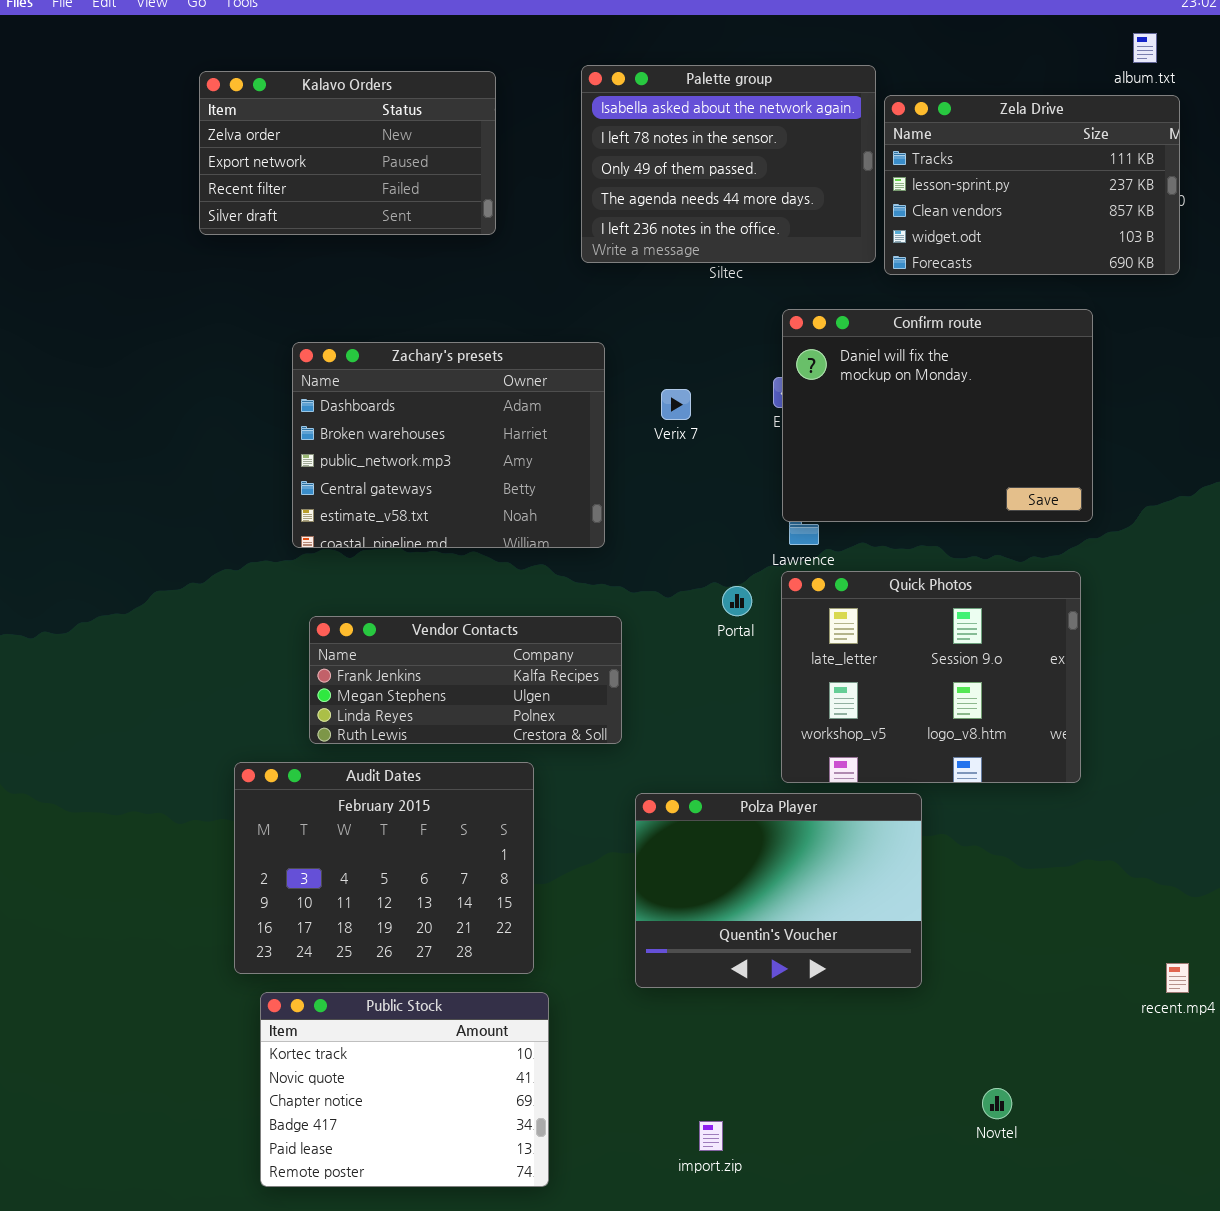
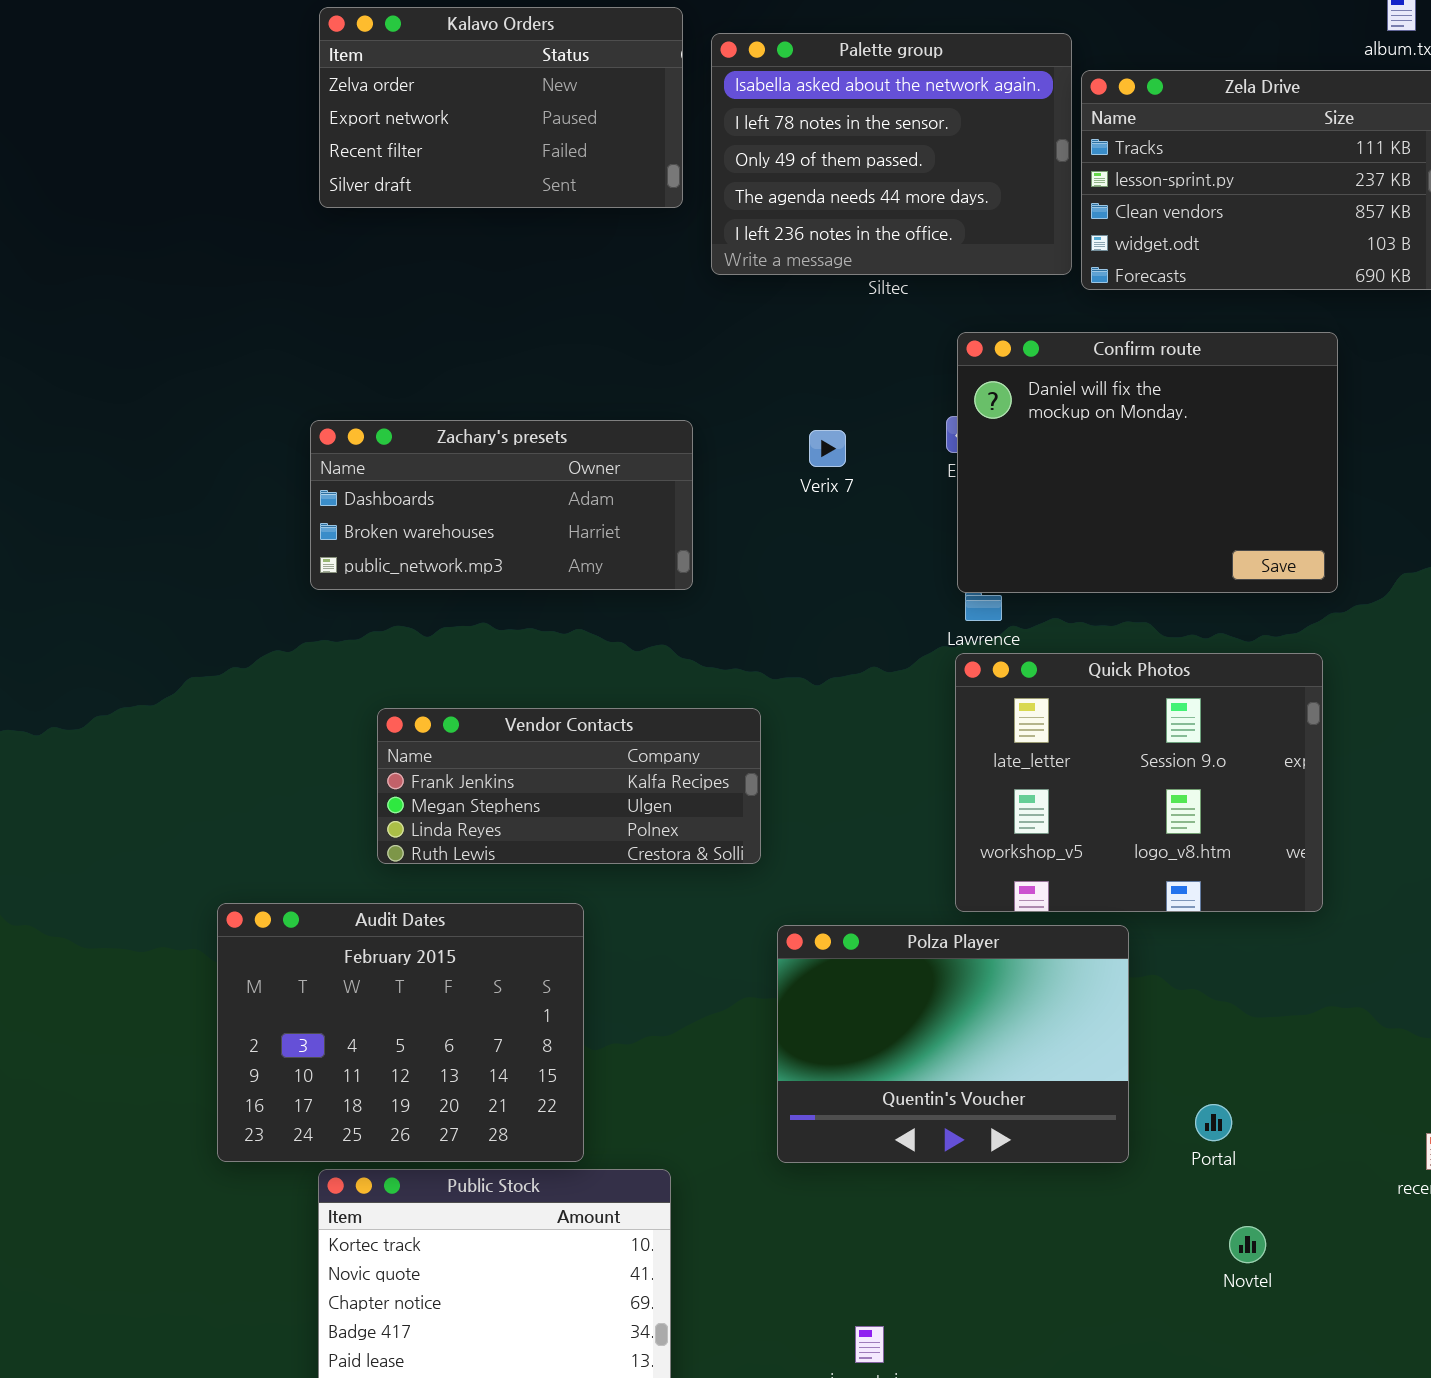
Kalavo Orders: [199,71,496,235] -> [319,7,683,208], moved
Zachary's presets: [292,342,605,548] -> [310,420,693,590], moved, resized
Portal: [722,586,752,616] -> [1195,1104,1232,1141], moved
Audit Dates: [234,762,534,974] -> [217,903,584,1162], moved
Novtel: [982,1088,1012,1119] -> [1229,1226,1266,1263], moved

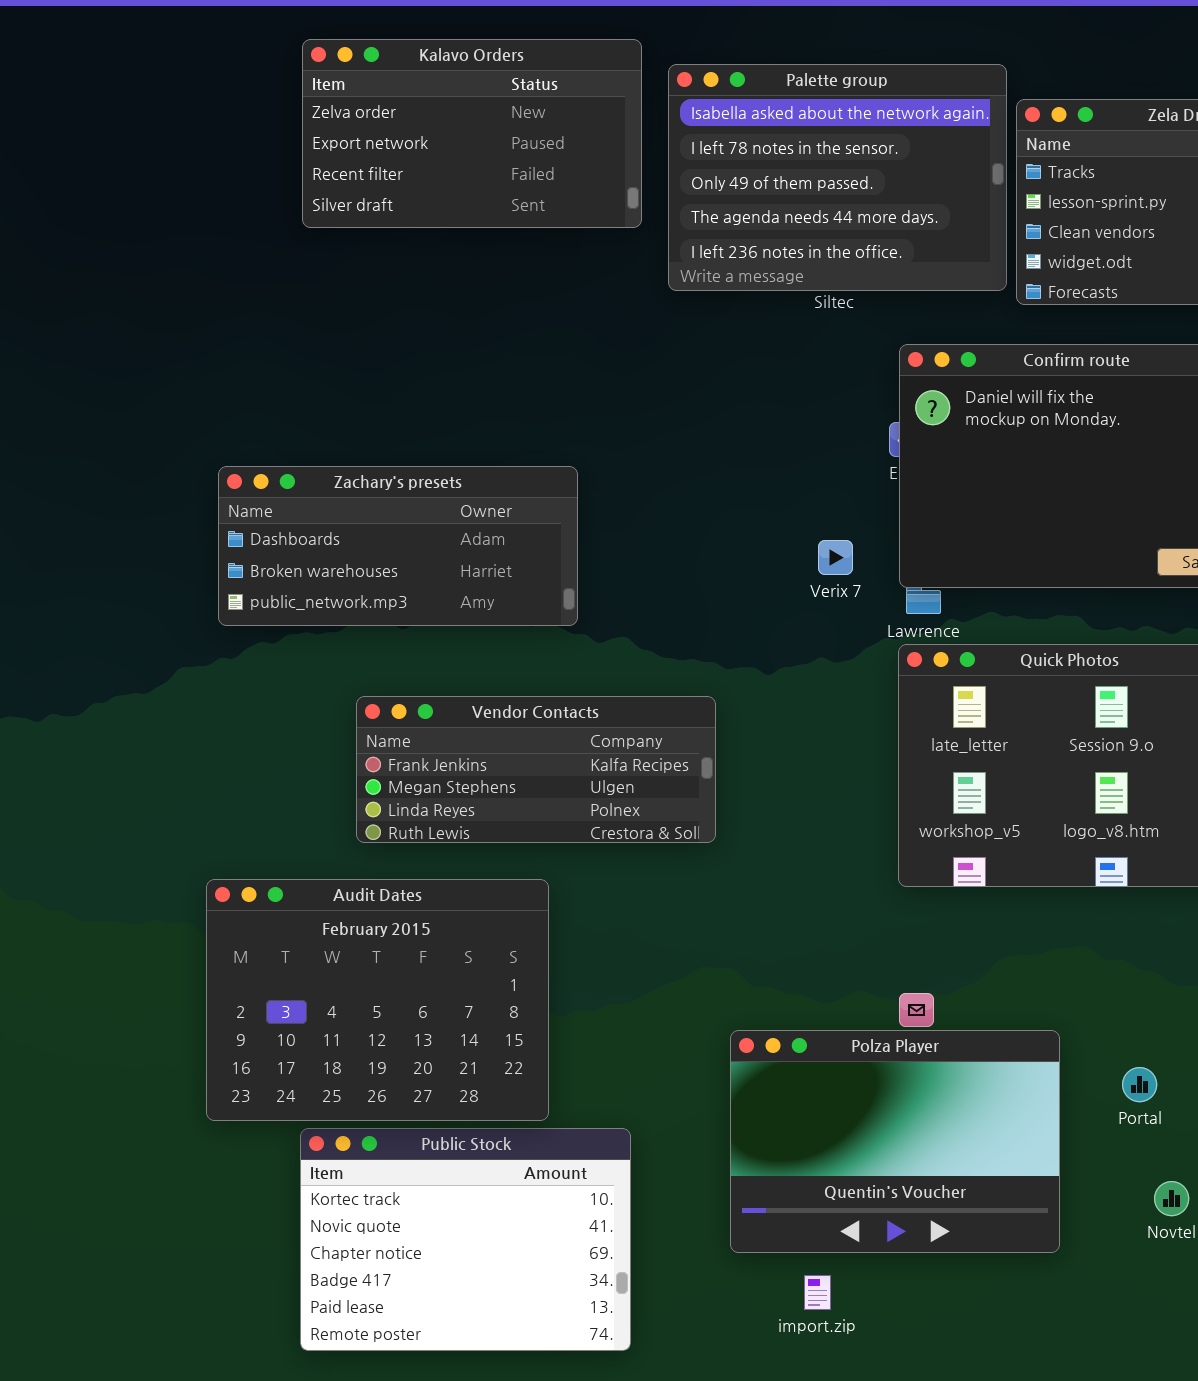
Zachary's presets: [310,420,693,590] -> [218,466,578,626], moved
Verix 7: [809,430,846,467] -> [818,540,853,575], moved
Polza Player: [777,925,1129,1163] -> [730,1030,1060,1253], moved

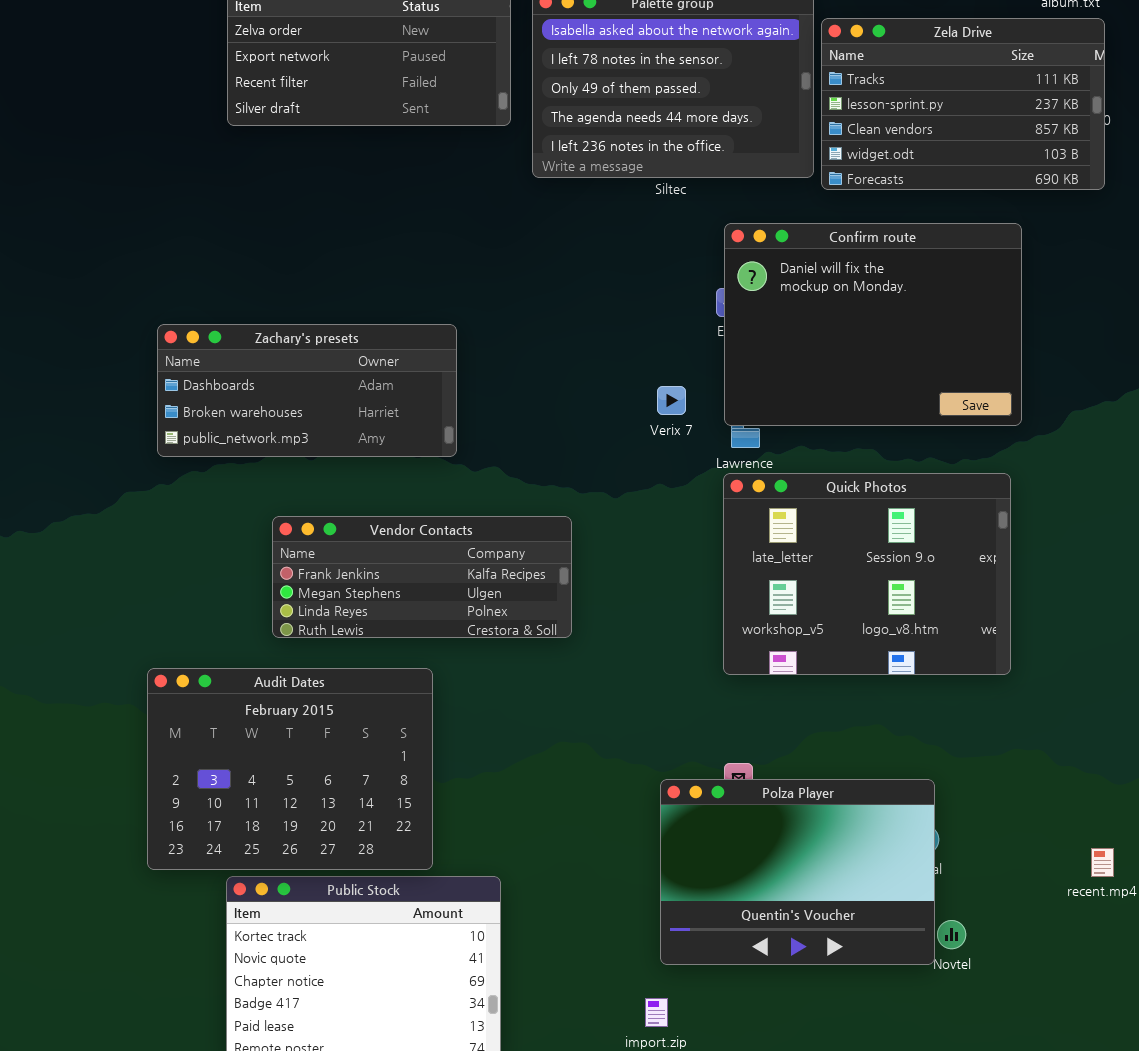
Polza Player: [730,1030,1060,1253] -> [660,779,935,965], moved

